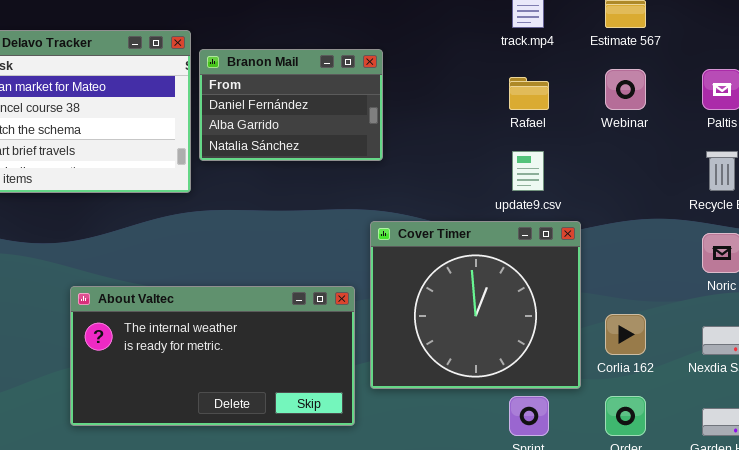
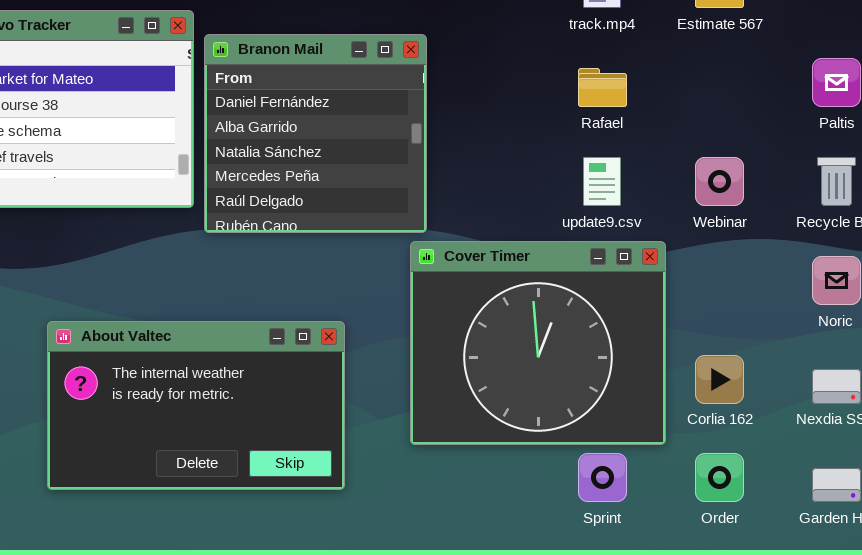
Branon Mail: [199,49,383,161] -> [204,34,427,233], resized
Webinar: [605,69,646,110] -> [695,157,744,206], moved
About Valtec: [70,286,355,426] -> [47,321,345,490], resized

